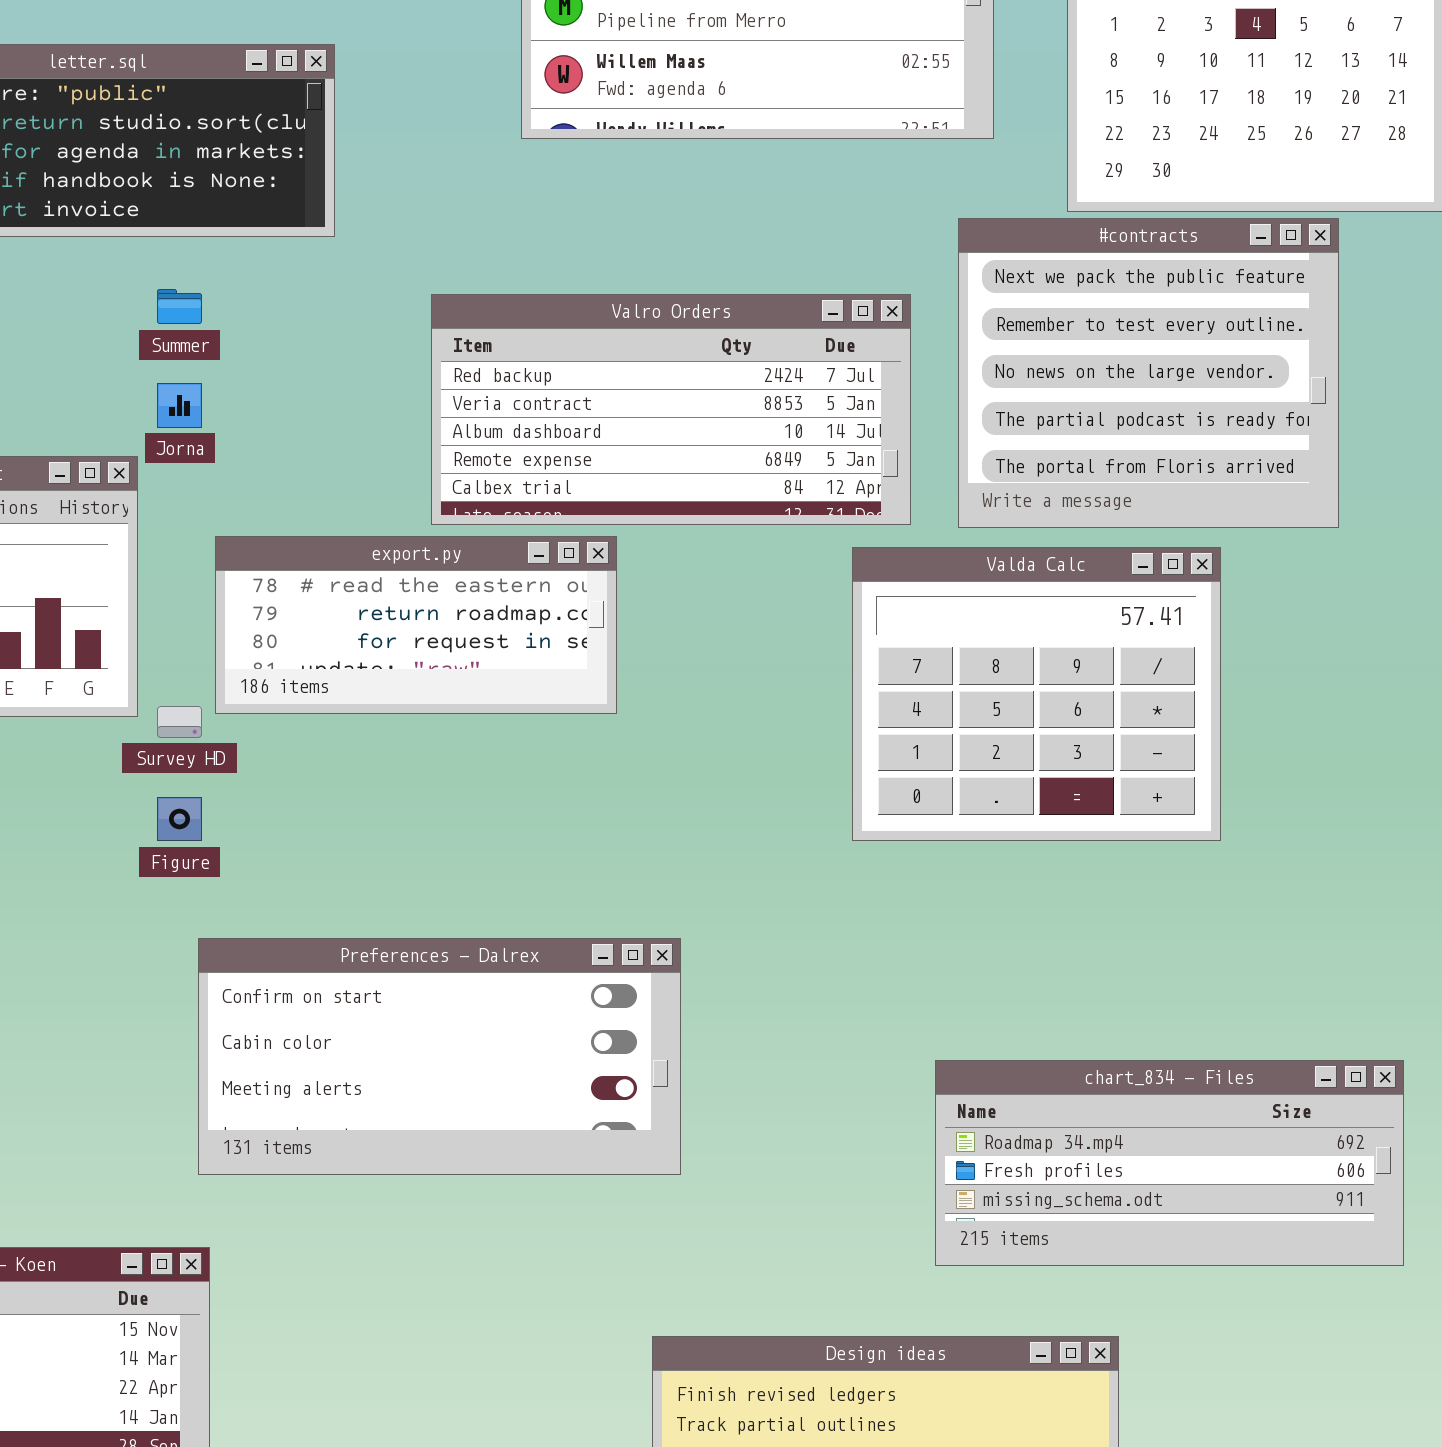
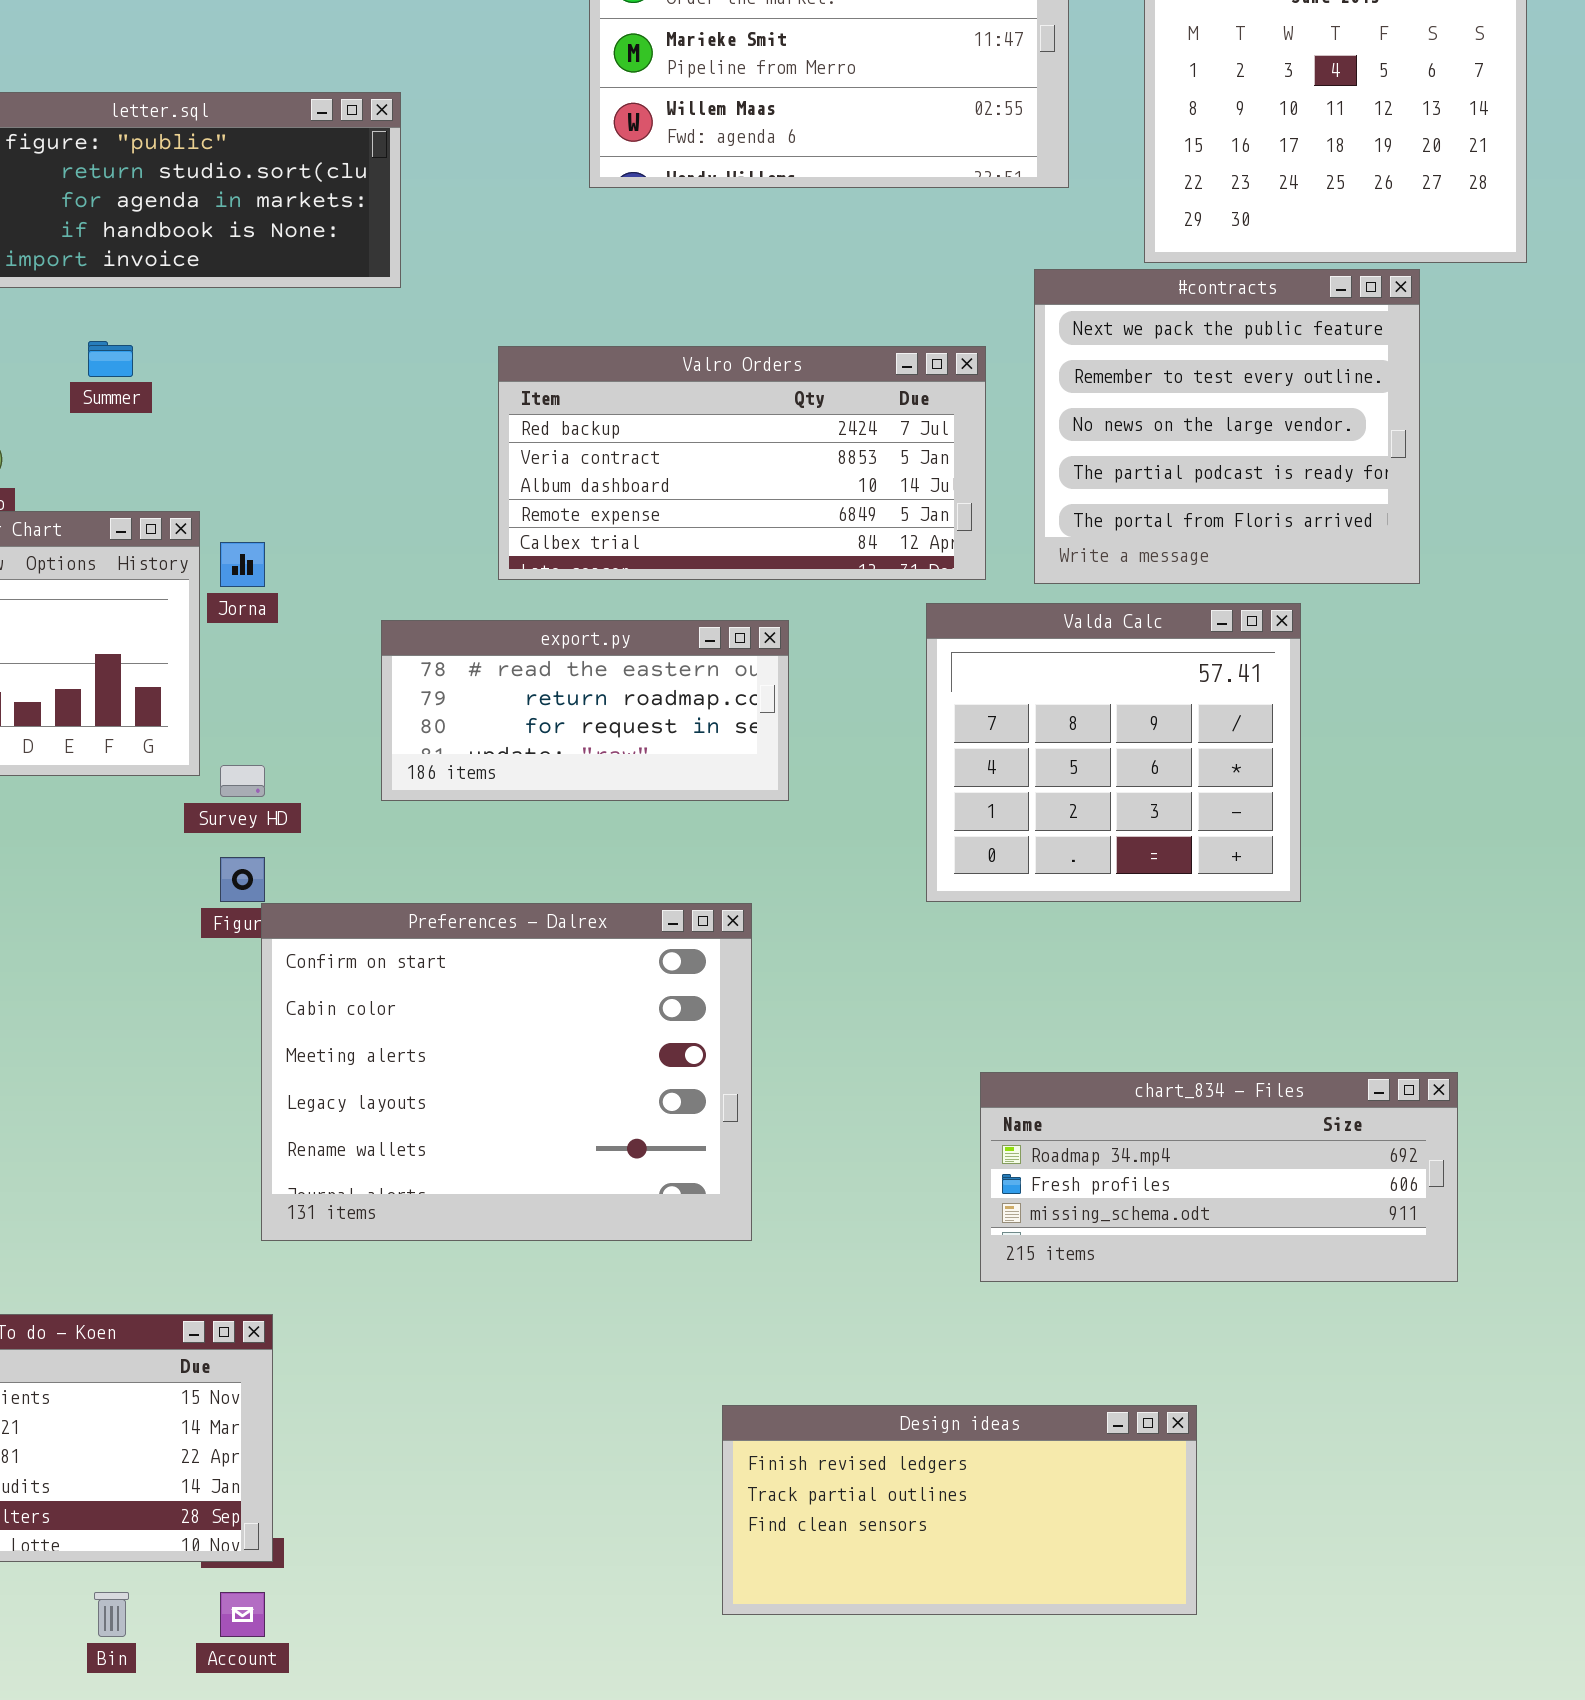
Summer: [157,289,202,324] -> [88,341,133,377], moved
Jorna: [157,383,202,428] -> [220,542,265,587], moved
export.py: [215,536,617,714] -> [381,620,789,801], moved
Preferences - Dalrex: [198,938,681,1175] -> [261,903,752,1241], resized
chart_834 - Files: [935,1060,1404,1266] -> [980,1072,1458,1282], moved

